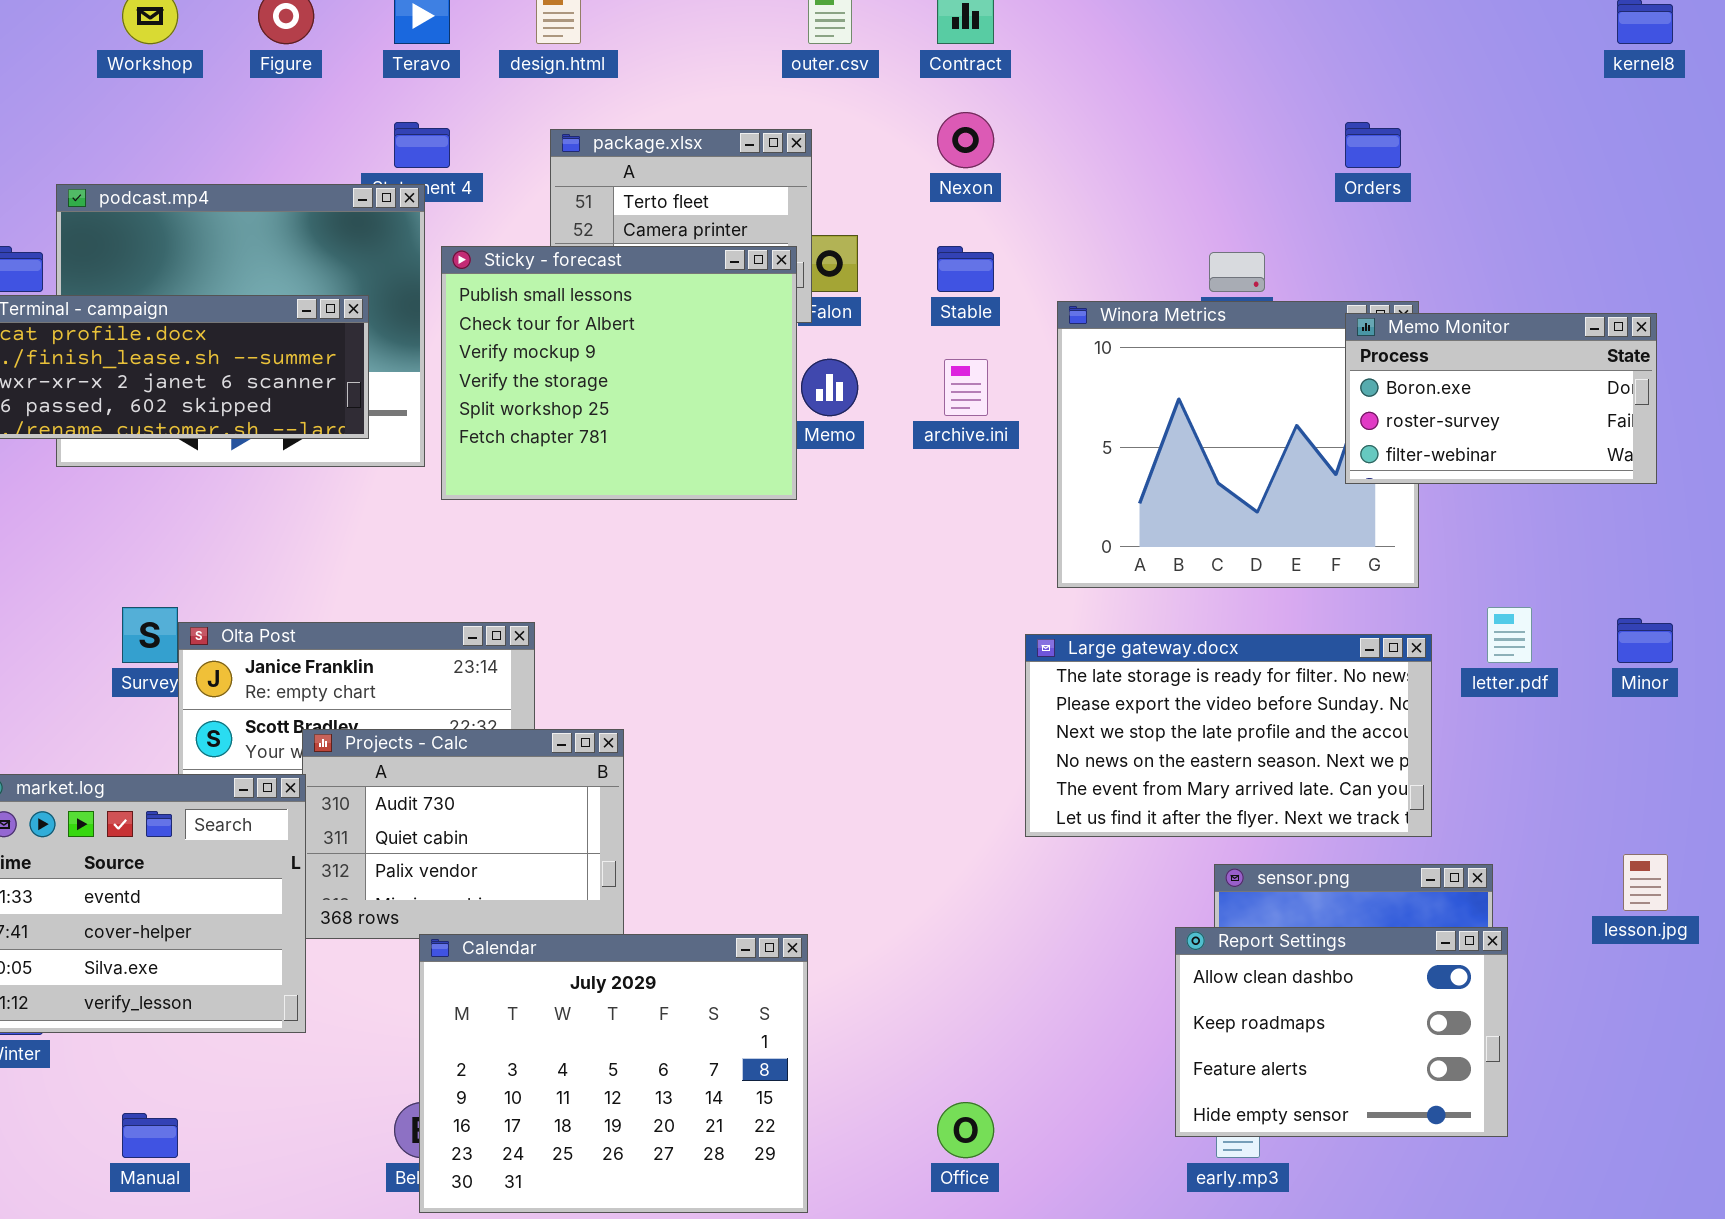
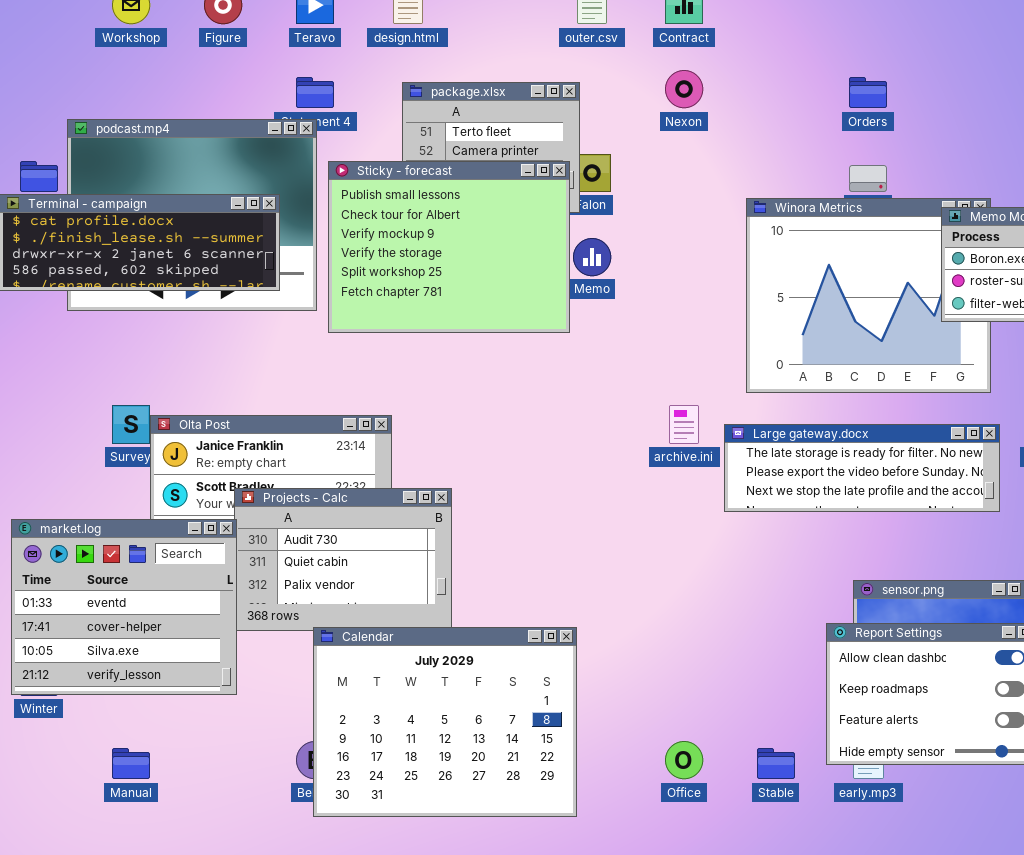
Orders: [1345,122,1401,168] -> [849,77,887,108], moved
Stable: [937,246,994,292] -> [757,748,795,779], moved
archive.ini: [944,359,988,416] -> [669,405,699,444], moved
Large gateway.docx: [1025,634,1432,837] -> [724,424,1000,512], resized

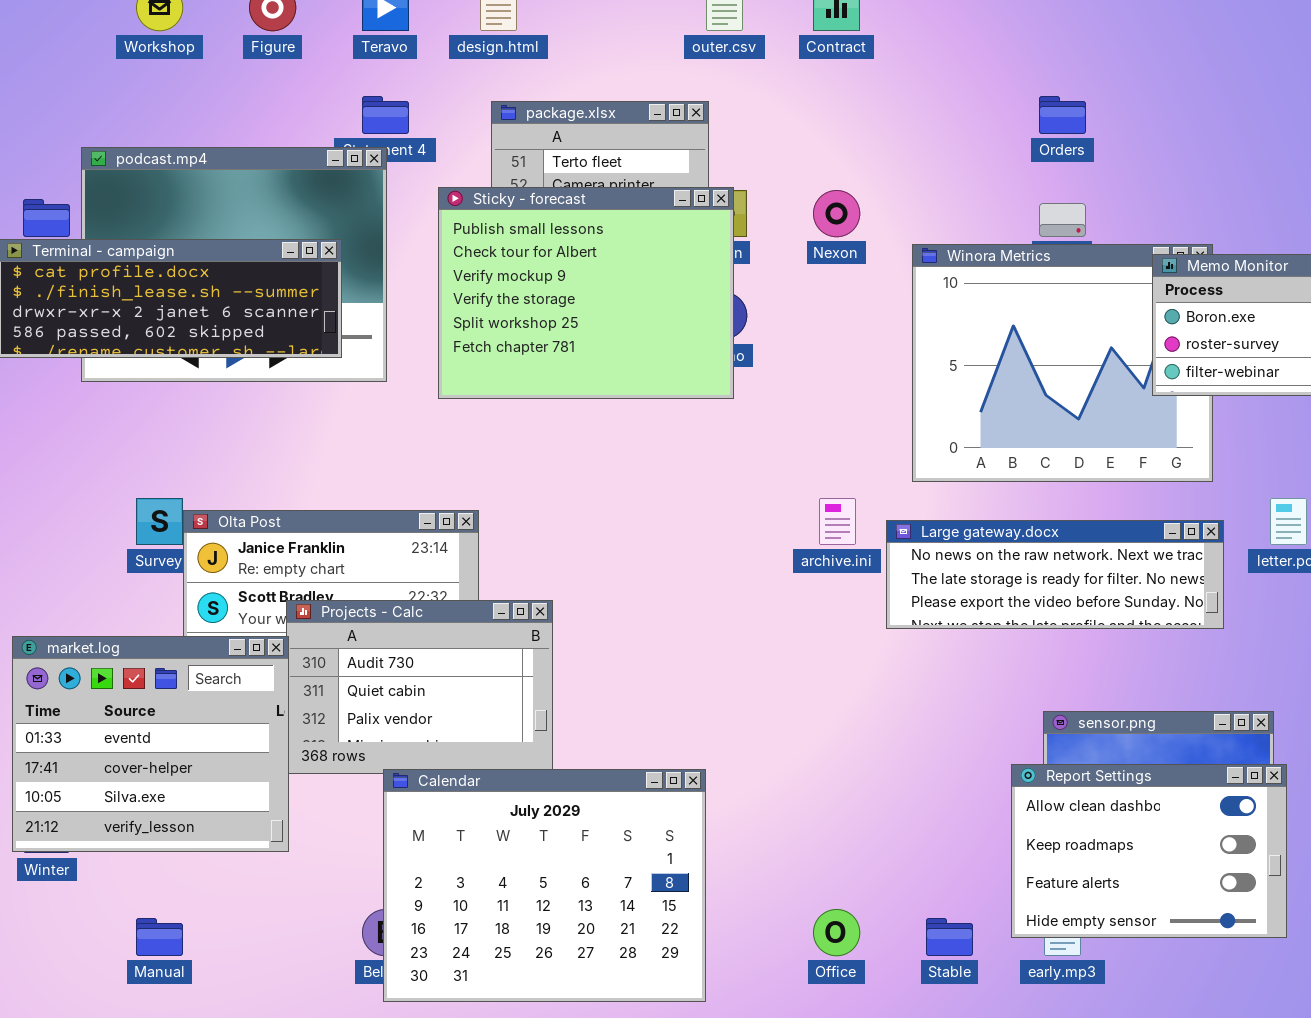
Nexon: [665,70,703,108] -> [813,190,860,237], moved
Sticky - forecast: [328,161,570,333] -> [438,187,734,399], moved
Large gateway.docx: [724,424,1000,512] -> [886,520,1224,629], scrolled up 1 row

